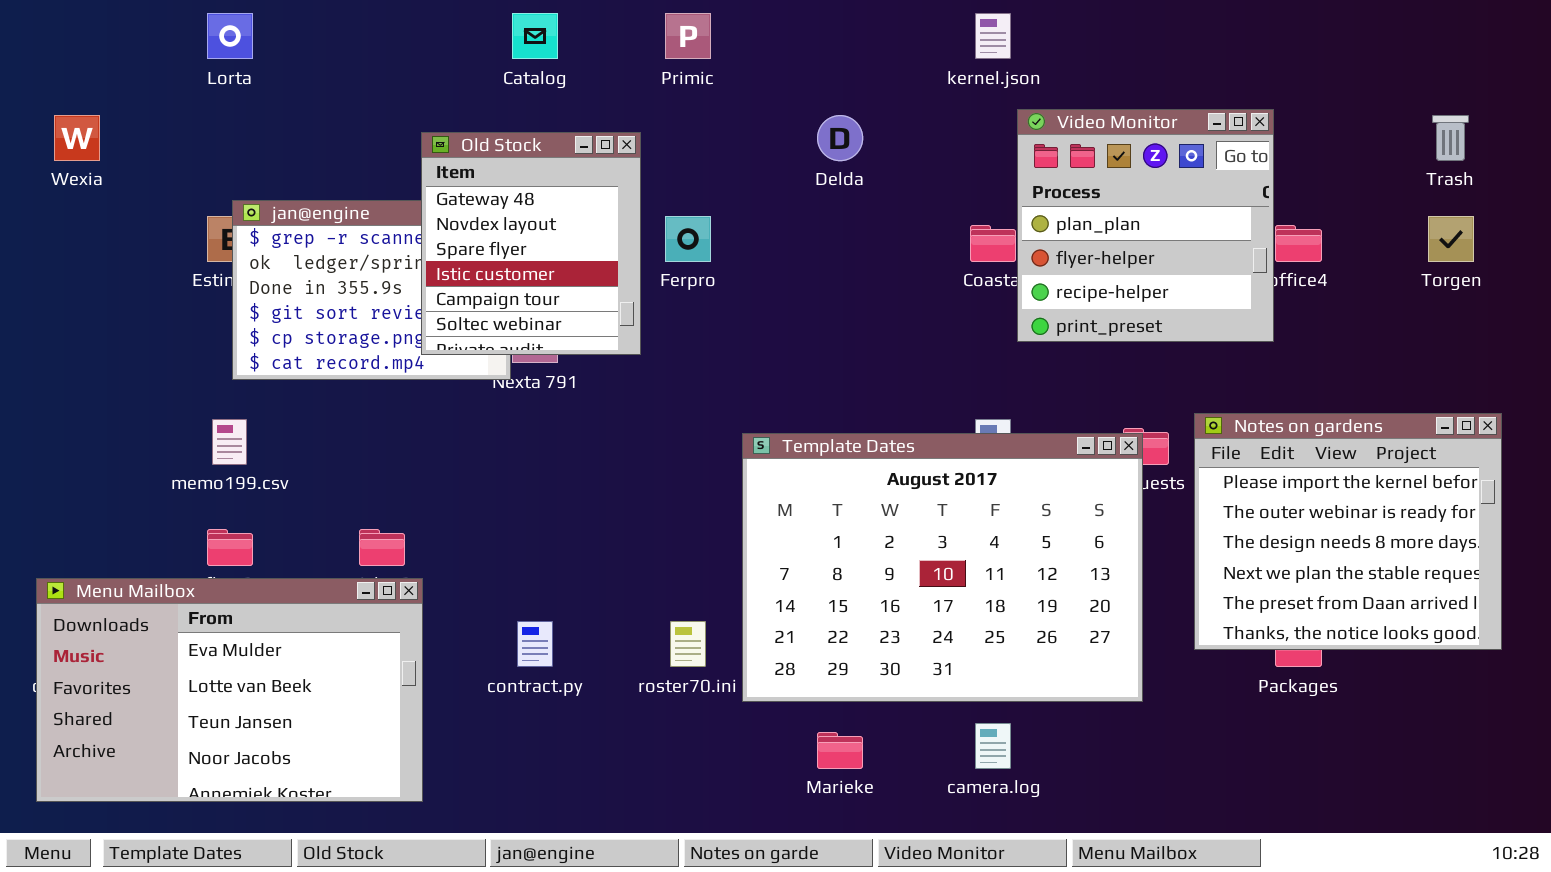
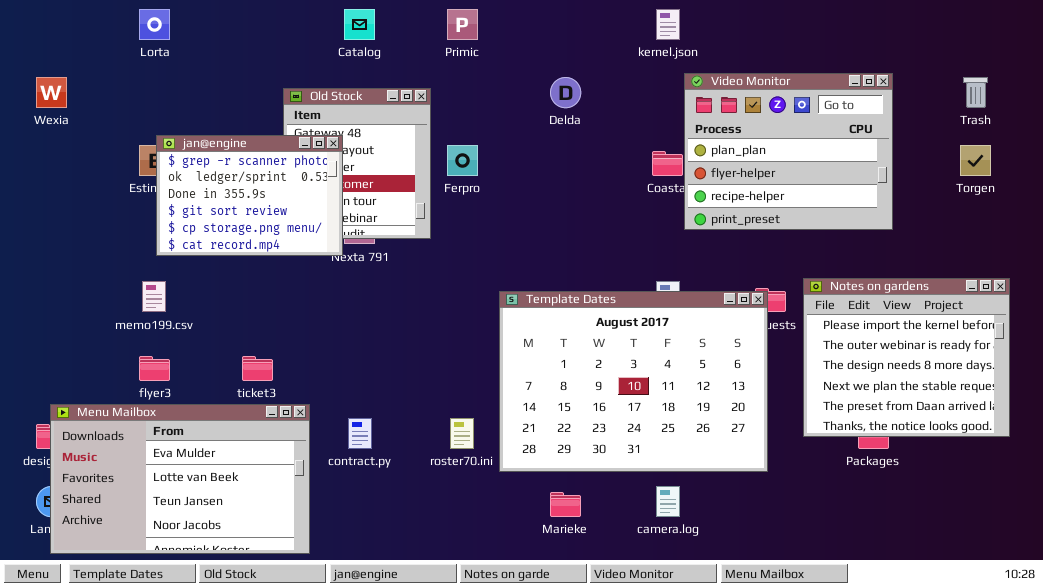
Video Monitor: [1017,109,1274,342] -> [684,73,893,230], resized
jan@engine: [232,200,511,380] -> [156,135,343,256], raised
Menu Mailbox: [36,578,423,802] -> [50,404,310,554], moved

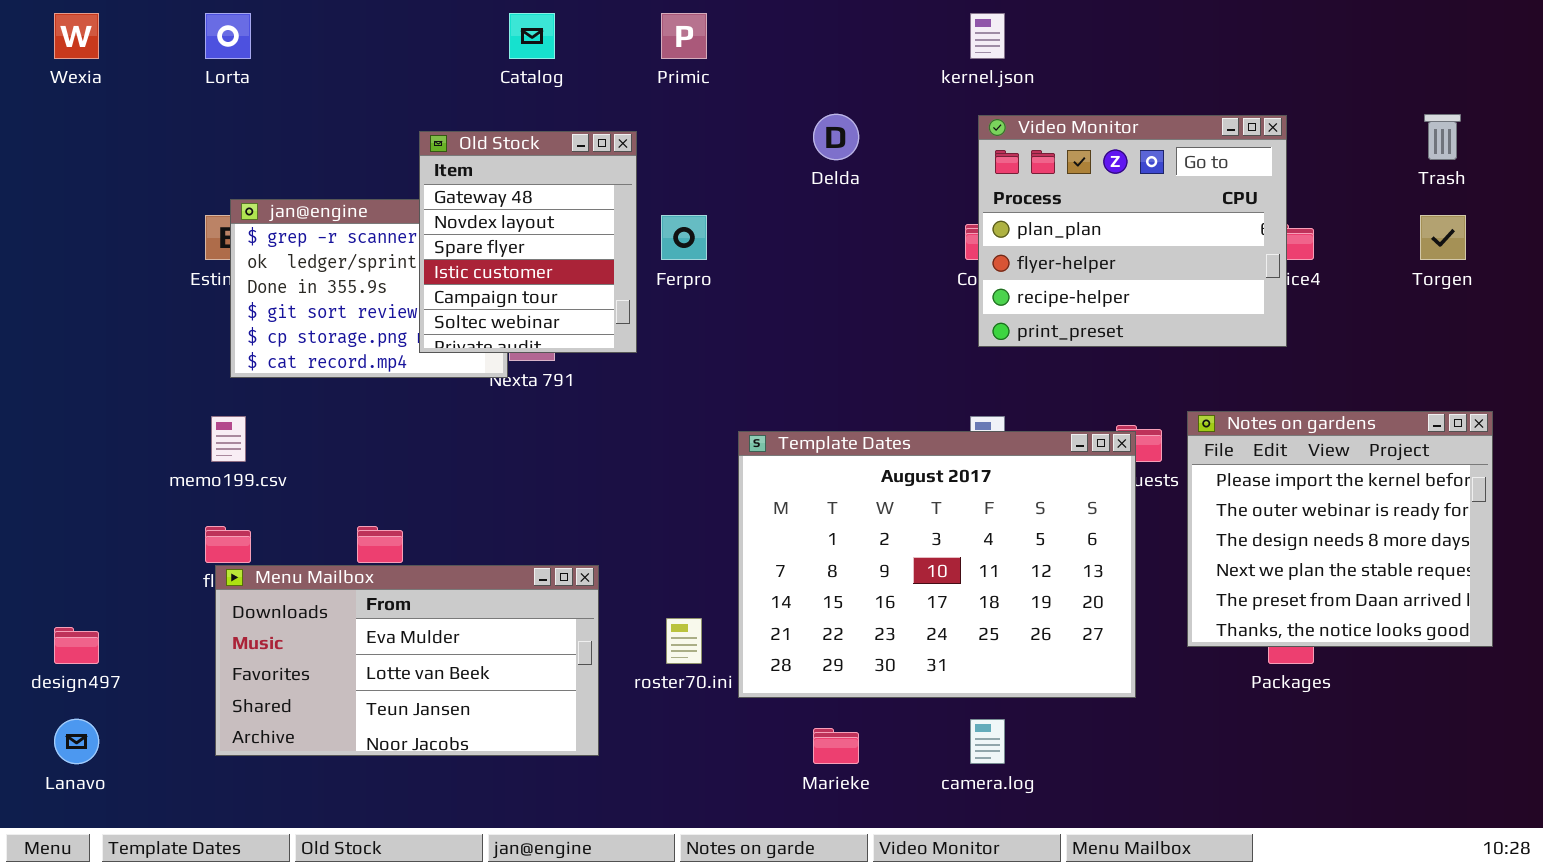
Video Monitor: [684,73,893,230] -> [978,115,1287,347], moved
Wexia: [36,77,67,108] -> [54,13,99,59], moved
Old Stock: [283,88,431,239] -> [419,131,637,353], raised
Menu Mailbox: [50,404,310,554] -> [215,565,599,756], moved, resized

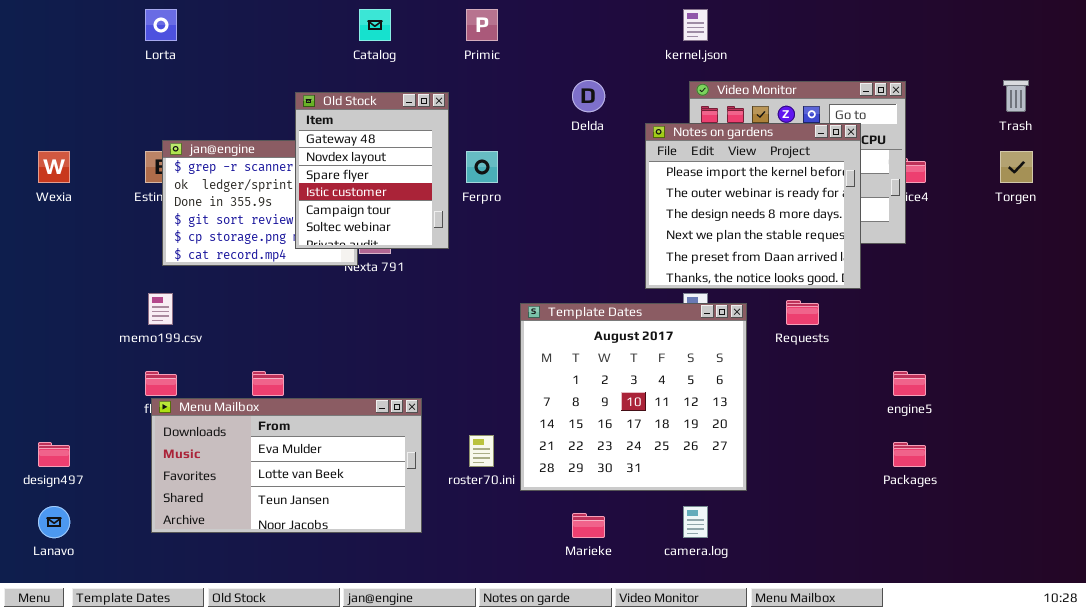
Wexia: [54,13,99,59] -> [38,151,70,183], moved
Notes on gardens: [1187,411,1493,647] -> [645,123,861,289], moved
Template Dates: [738,431,1136,698] -> [520,303,747,491], resized

